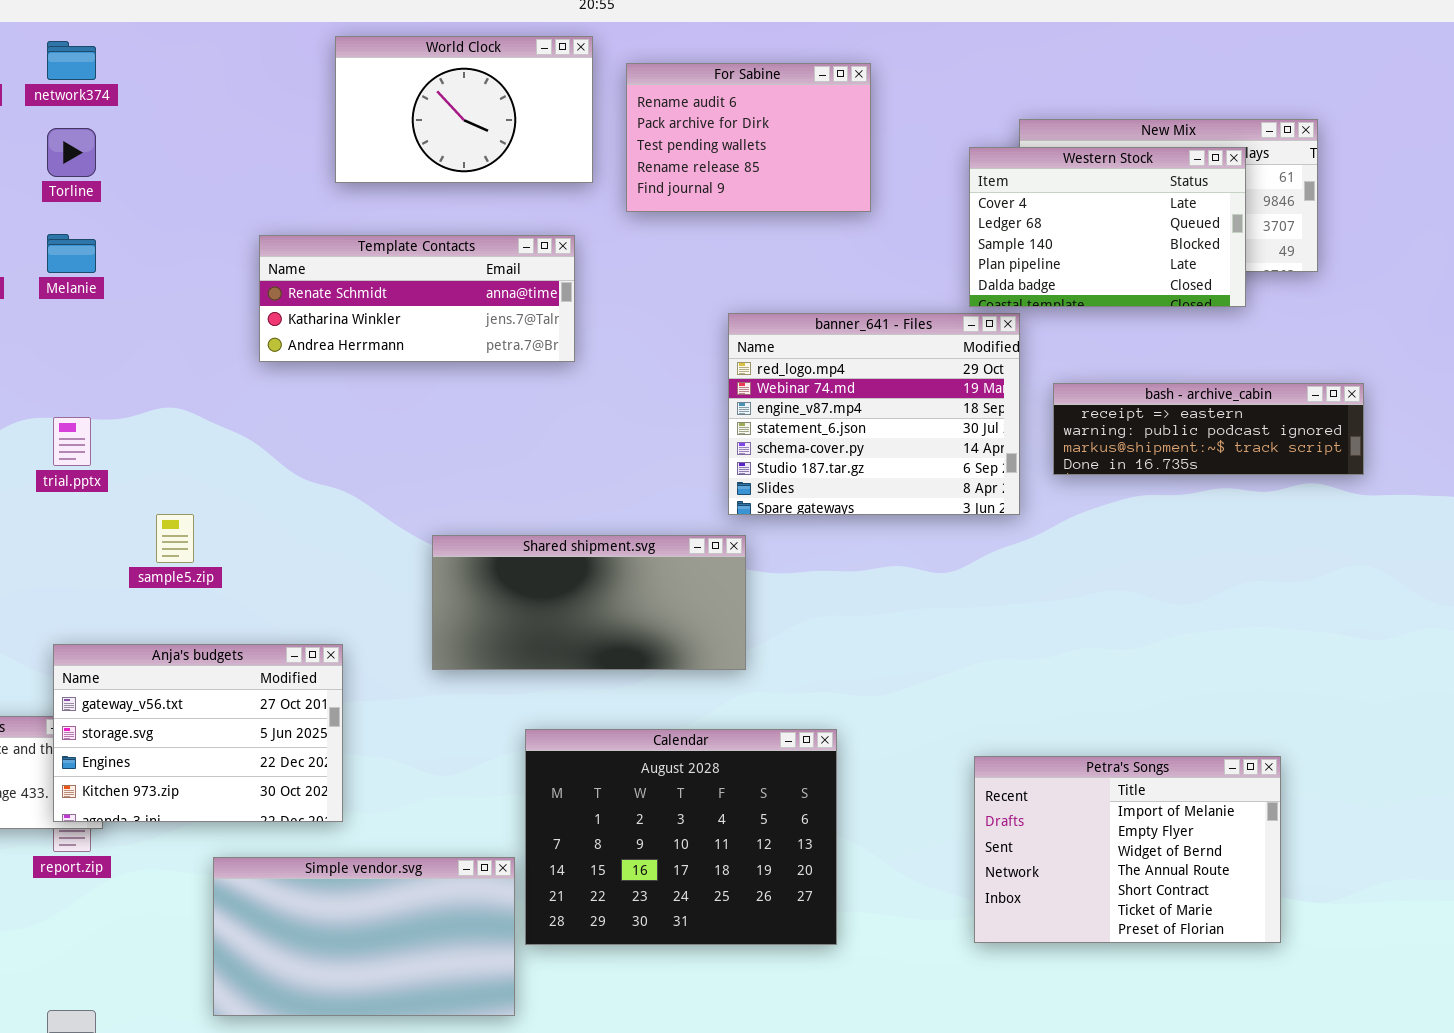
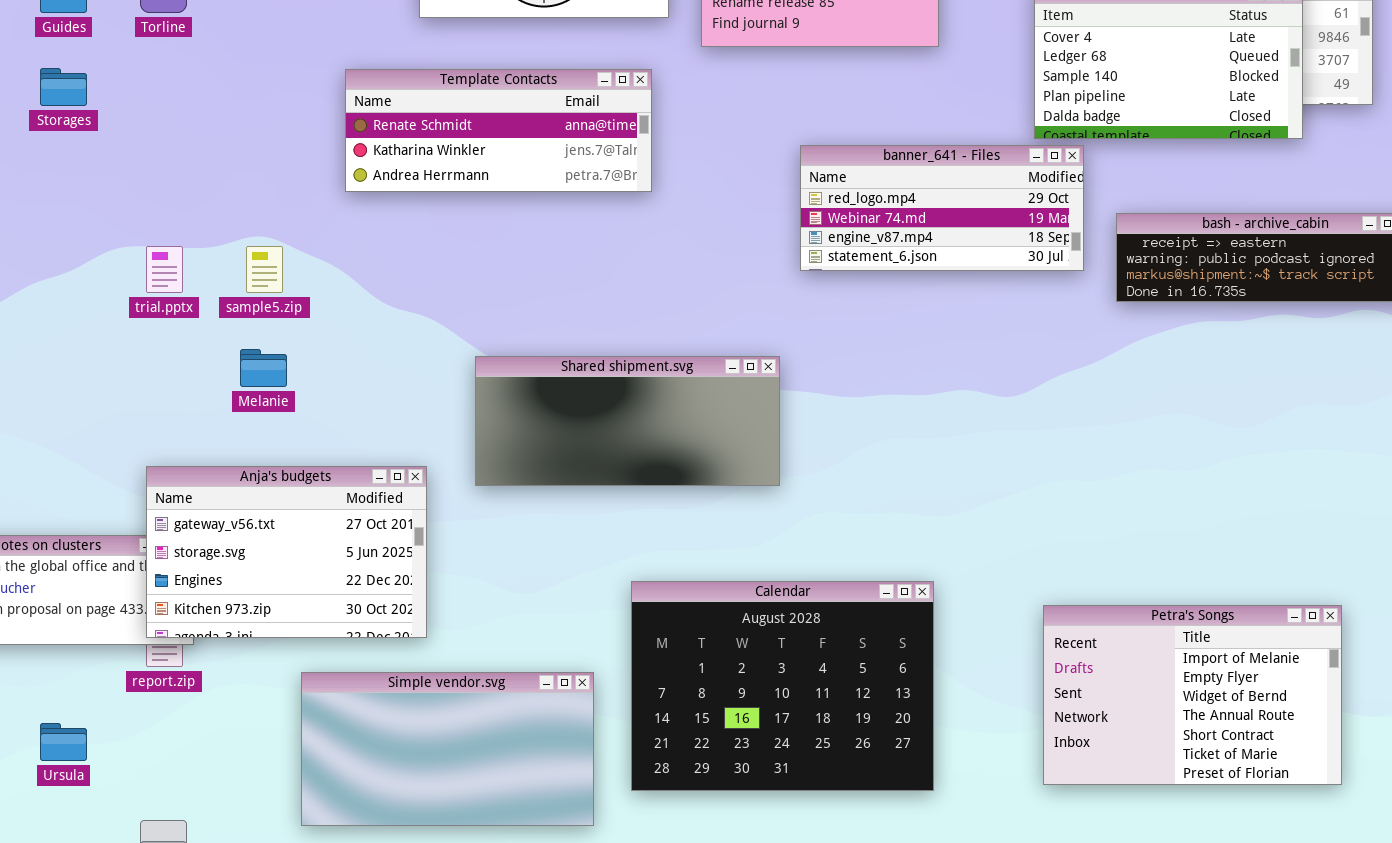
Melanie: [47,234,96,273] -> [240,349,287,387], moved
banner_641 - Files: [728,313,1020,515] -> [800,145,1084,271], resized
sample5.zip: [156,514,194,563] -> [246,246,283,293], moved
Shared shipment.svg: [432,535,746,670] -> [475,356,780,486], moved
Calendar: [525,729,837,945] -> [631,581,934,791], moved
Petra's Songs: [974,756,1281,943] -> [1043,605,1342,785], moved

